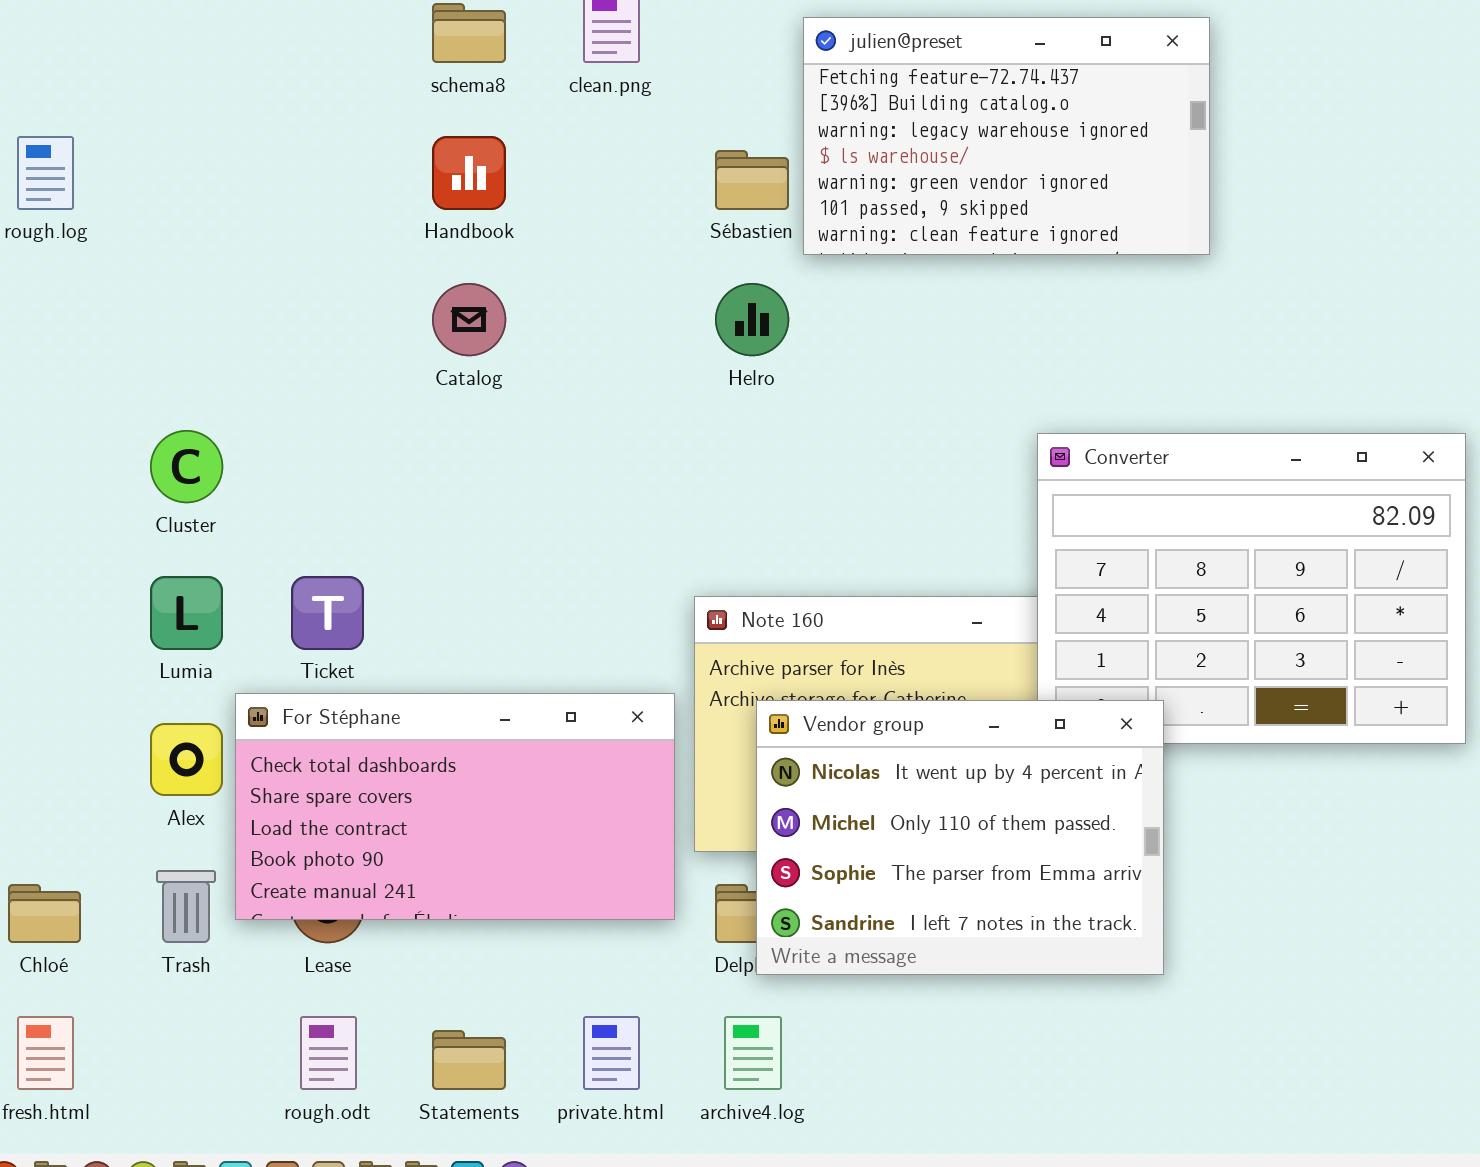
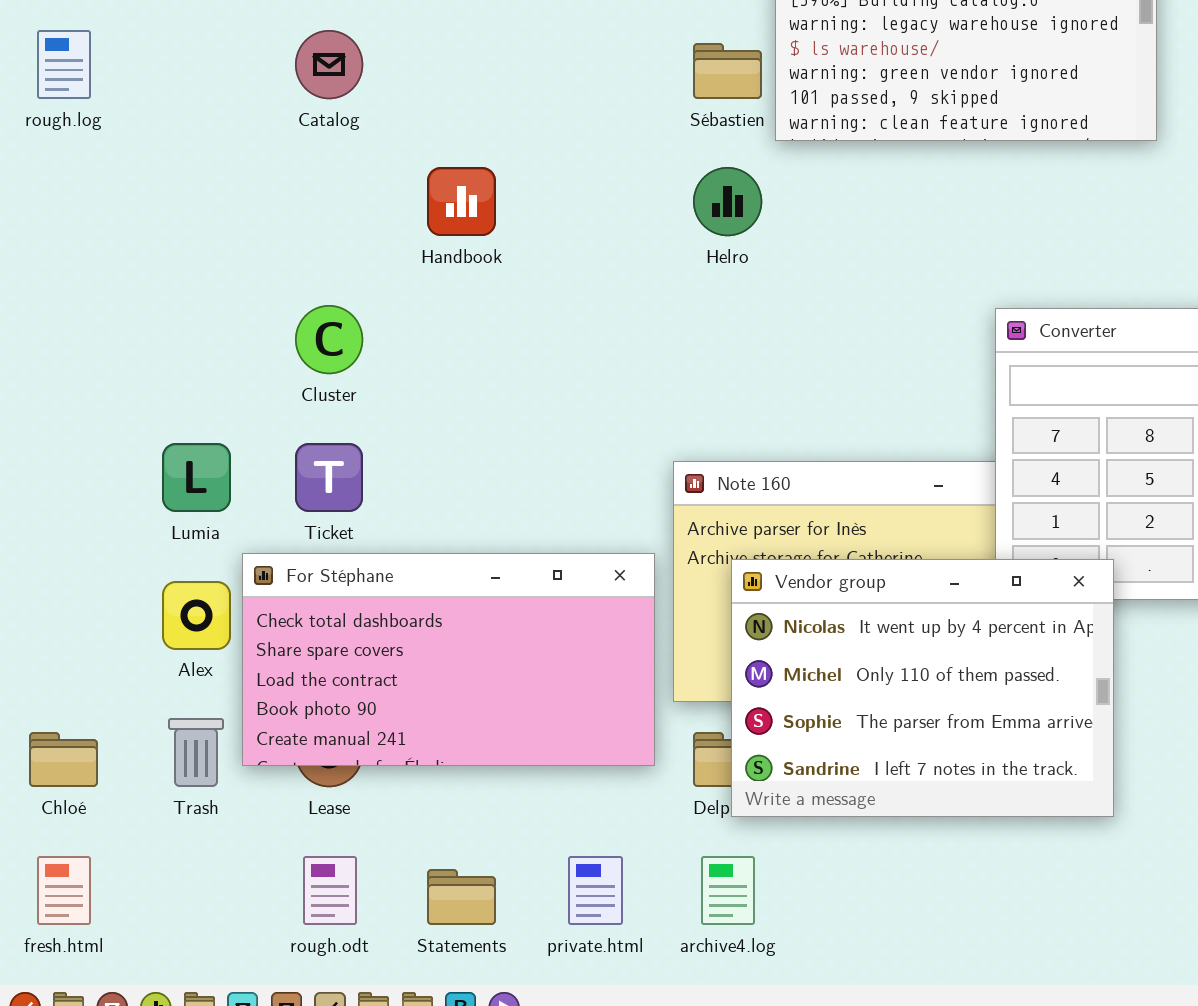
Handbook: [432,136,506,210] -> [427,167,496,236], moved
Catalog: [432,283,506,356] -> [295,30,363,99], moved
Cluster: [150,430,223,503] -> [295,305,363,374], moved

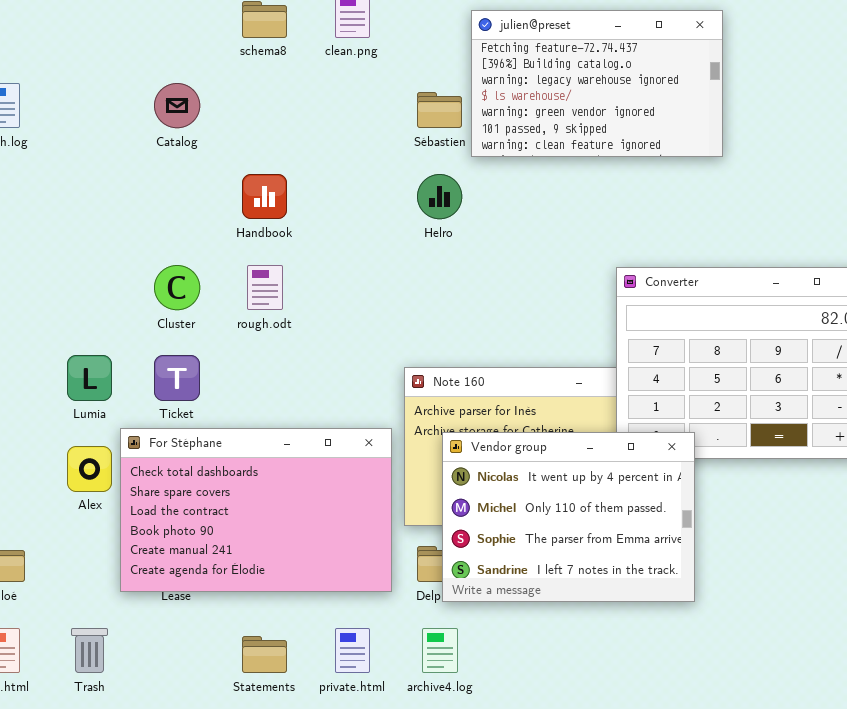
For Stéphane: [242,553,655,766] -> [120,428,392,592], resized
Trash: [168,718,224,787] -> [71,628,108,673], moved
rough.odt: [303,856,357,925] -> [247,265,283,310], moved

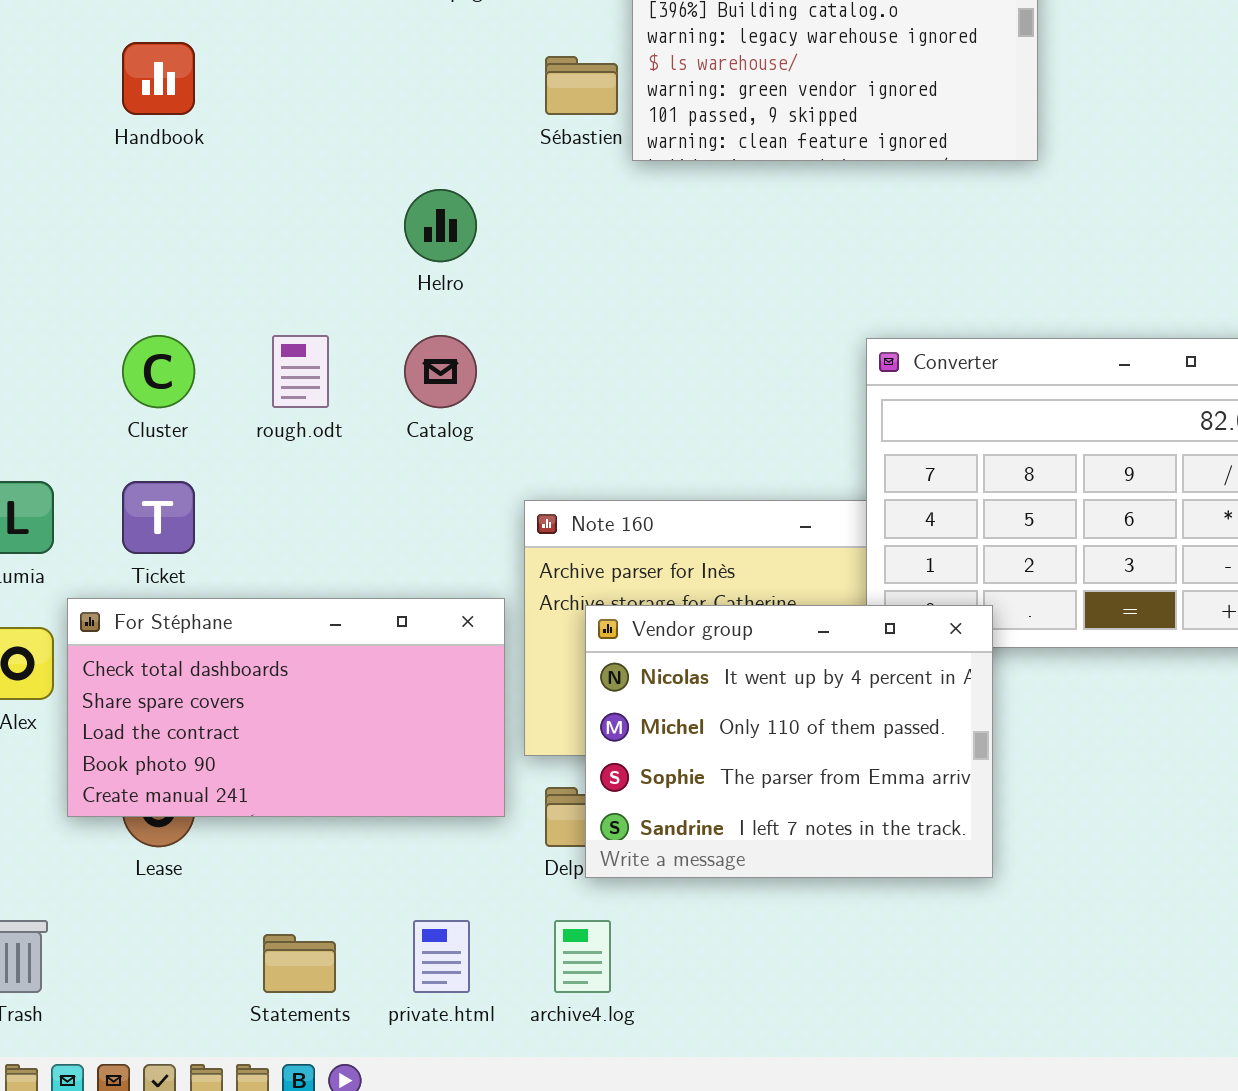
Catalog: [154,83,200,128] -> [404,335,477,408], moved
Handbook: [242,174,287,219] -> [122,42,195,115], moved
Helro: [417,174,462,219] -> [404,189,477,262], moved
For Stéphane: [120,428,392,592] -> [67,598,505,817], resized

